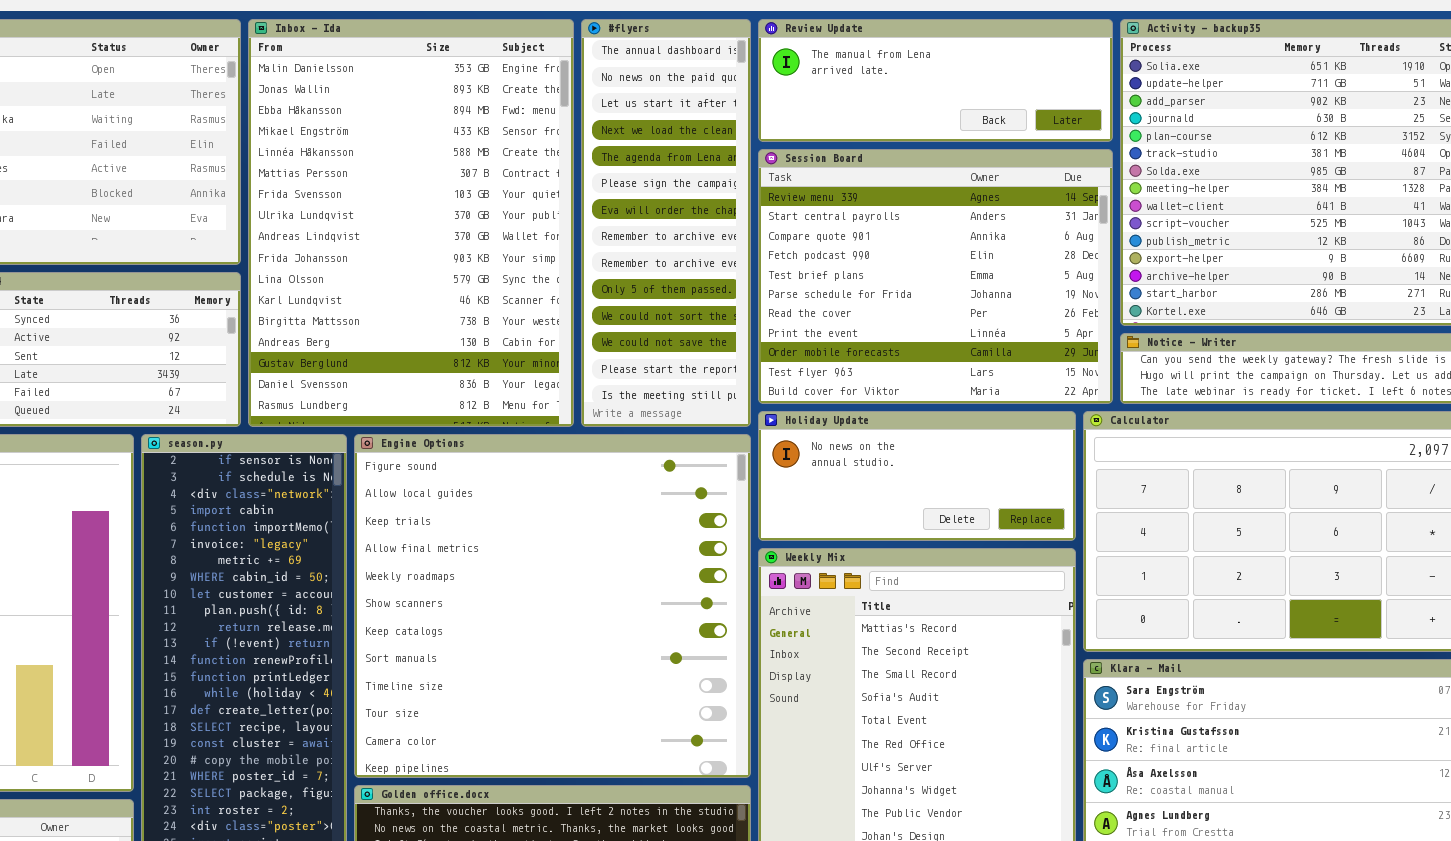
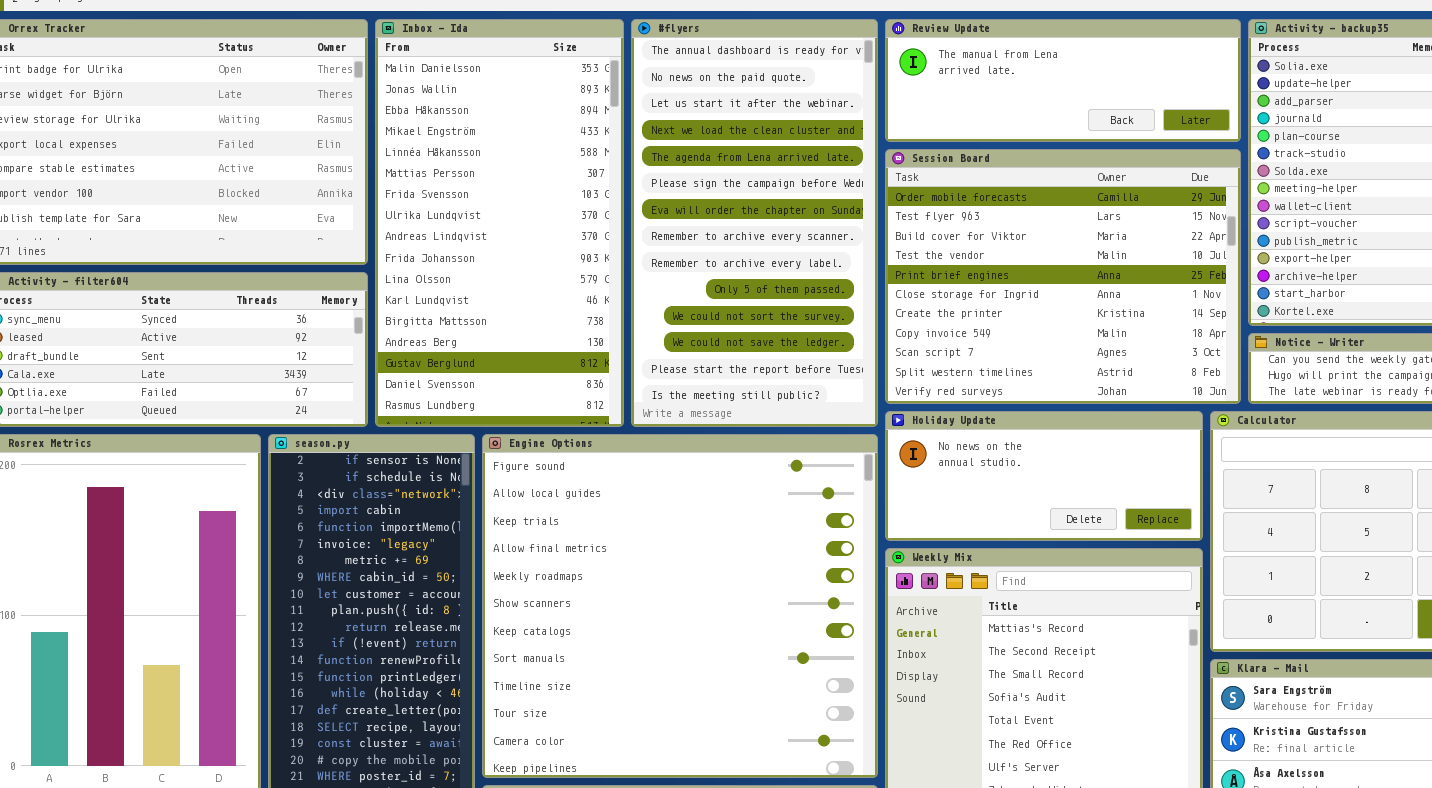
Inbox - Ida: [248,19,574,427] -> [375,19,624,427], resized
#flyers: [581,19,751,427] -> [631,19,878,427], resized
Session Board: [758,149,1113,404] -> [885,149,1241,404], scrolled down 8 rows

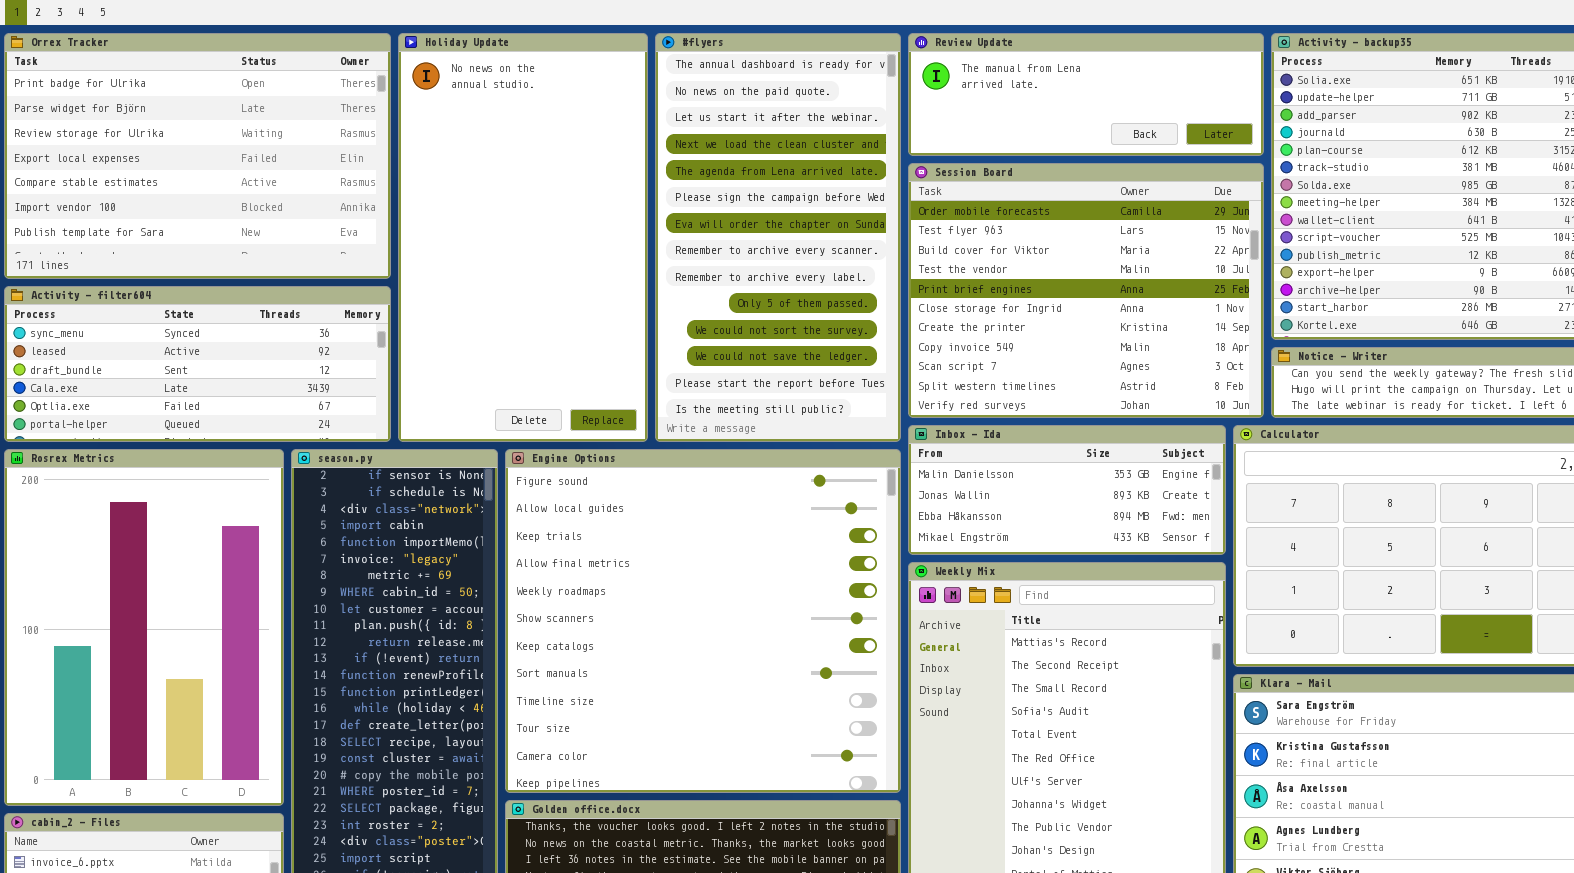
Inbox - Ida: [375,19,624,427] -> [908,425,1226,555], moved, resized
Holiday Update: [885,411,1203,541] -> [398,33,648,442], moved, resized

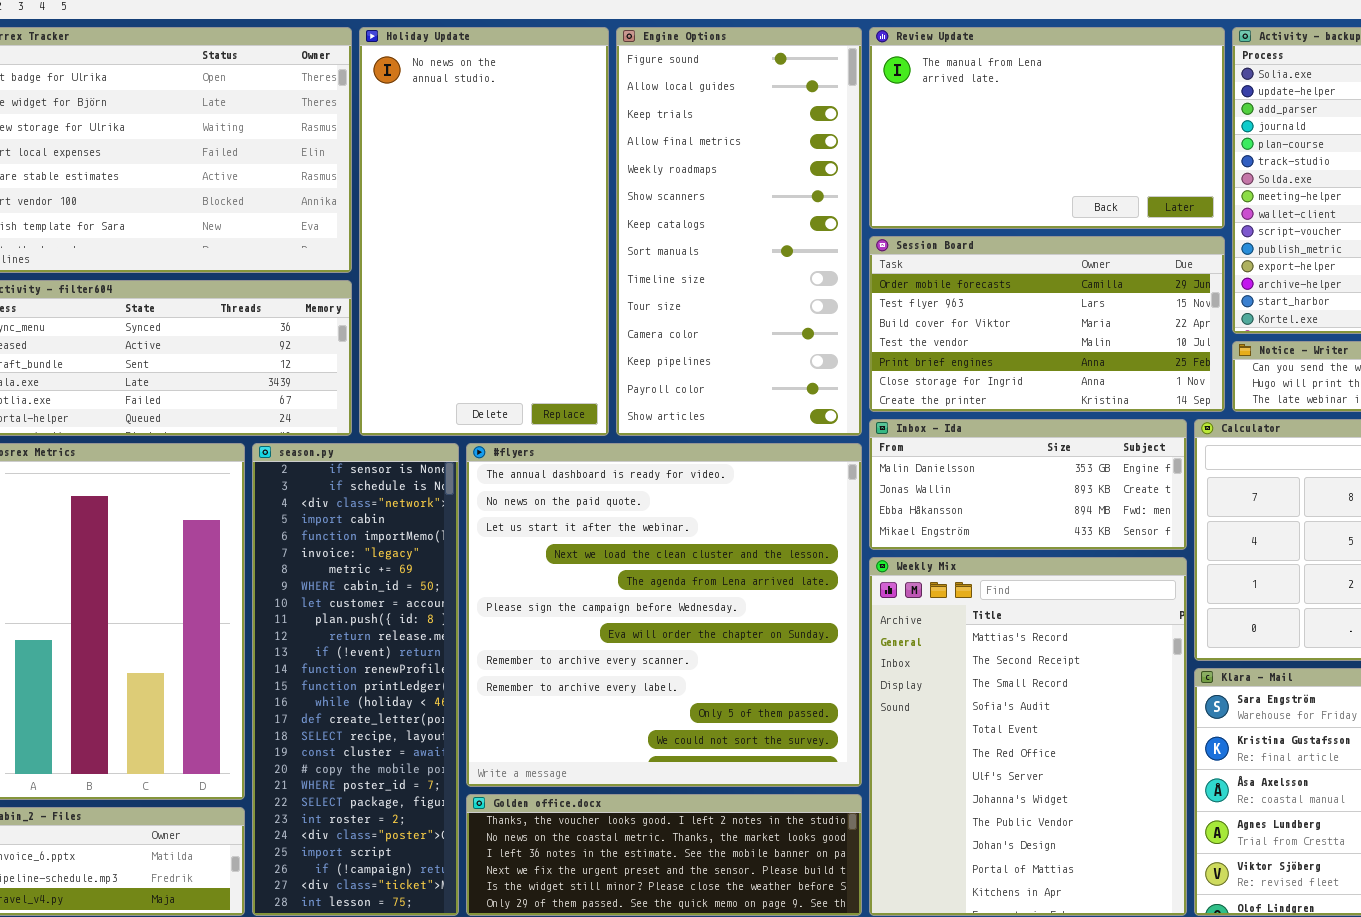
#flyers: [655,33,901,442] -> [466,443,862,787], moved, resized
Review Update: [908,33,1264,156] -> [869,27,1225,229], resized
Session Board: [908,163,1264,418] -> [869,236,1225,412], resized
Engine Options: [505,449,901,793] -> [616,27,862,436], moved, resized

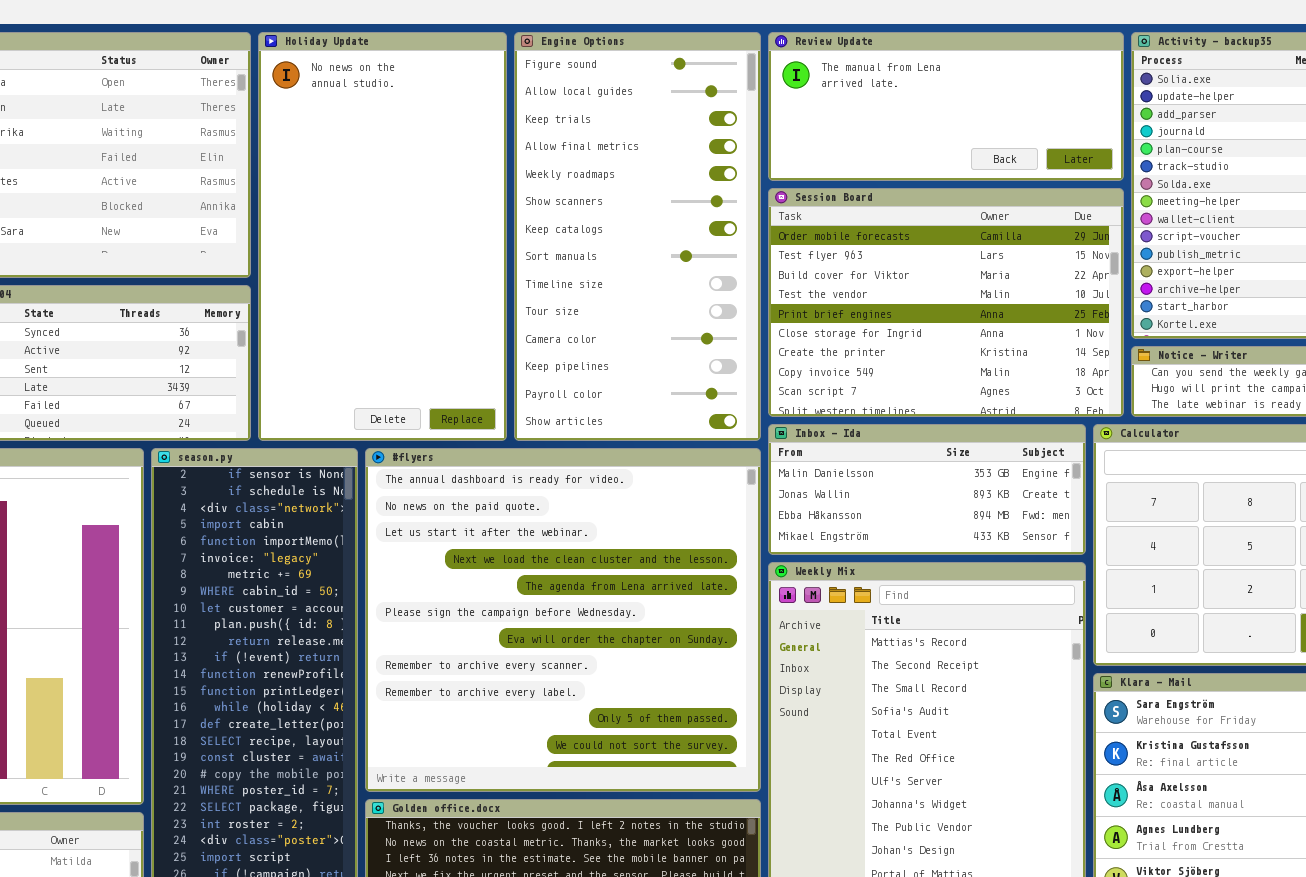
Review Update: [869,27,1225,229] -> [768,32,1124,181], resized
Session Board: [869,236,1225,412] -> [768,188,1124,417], resized

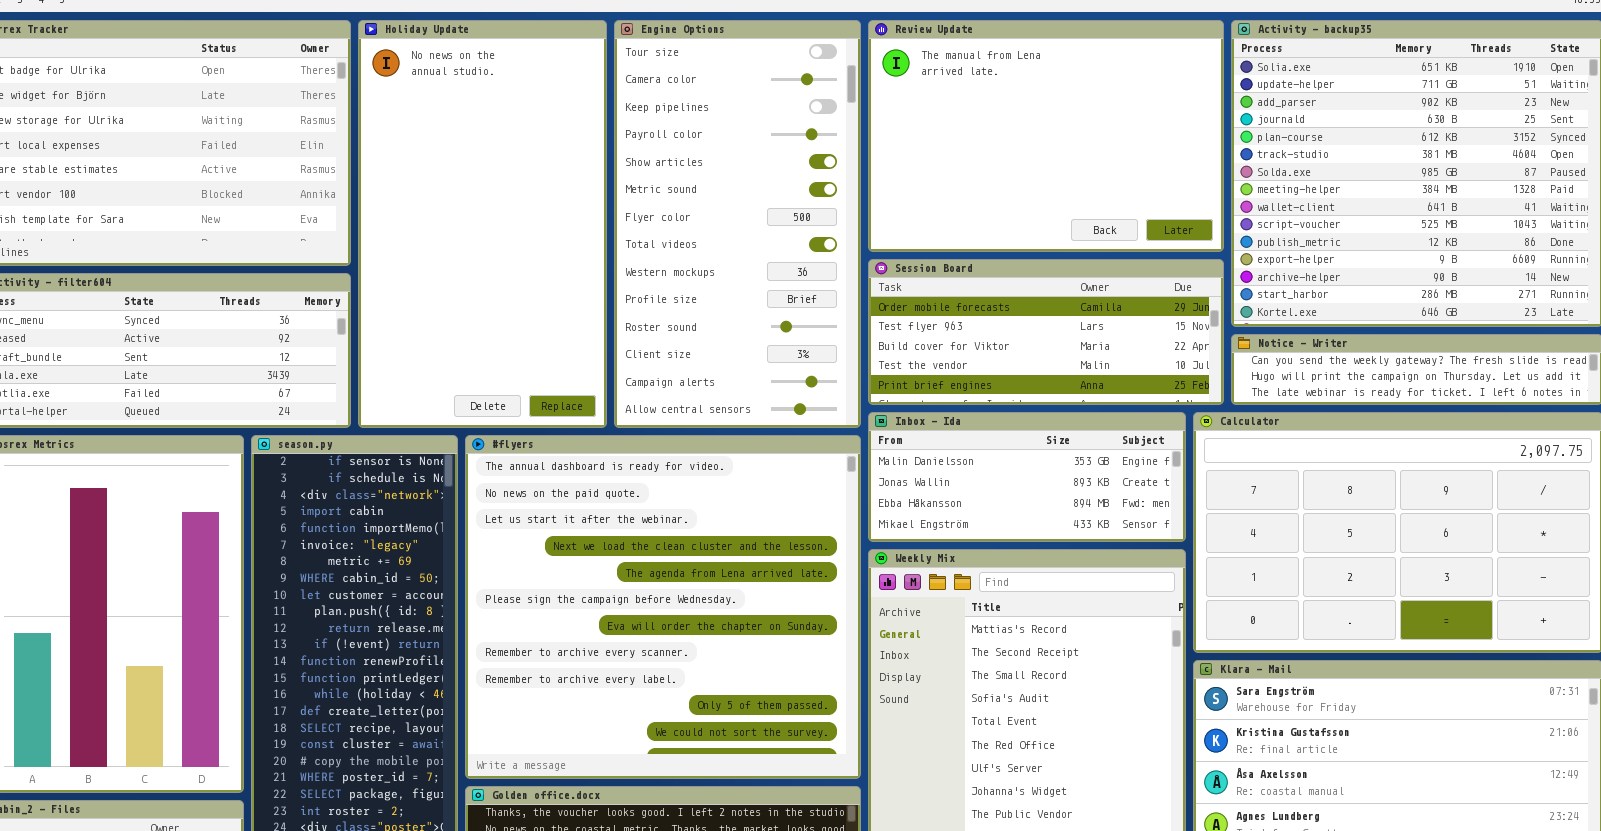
Engine Options: [514,32,761,441] -> [614,20,861,428], scrolled down 9 rows
Review Update: [768,32,1124,181] -> [868,20,1224,252], resized
Session Board: [768,188,1124,417] -> [868,259,1224,405], resized

